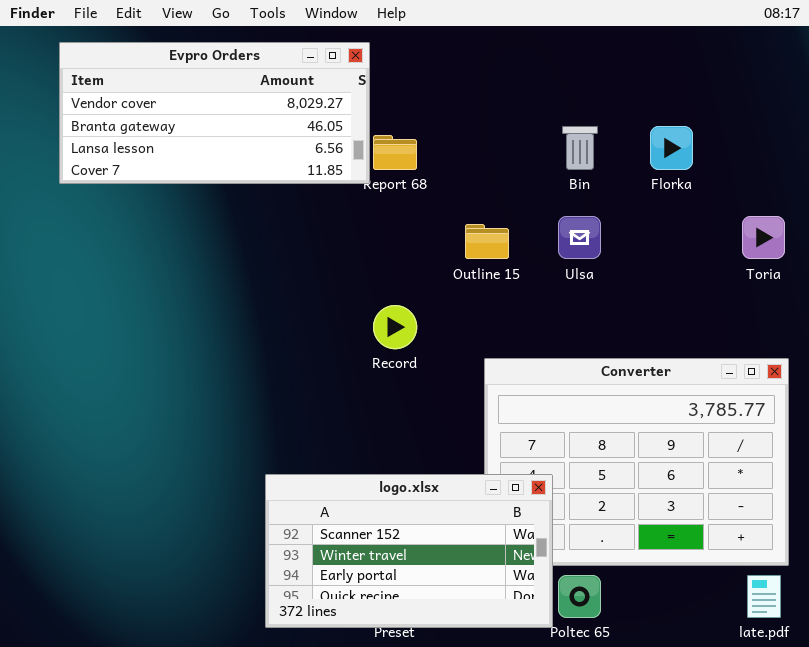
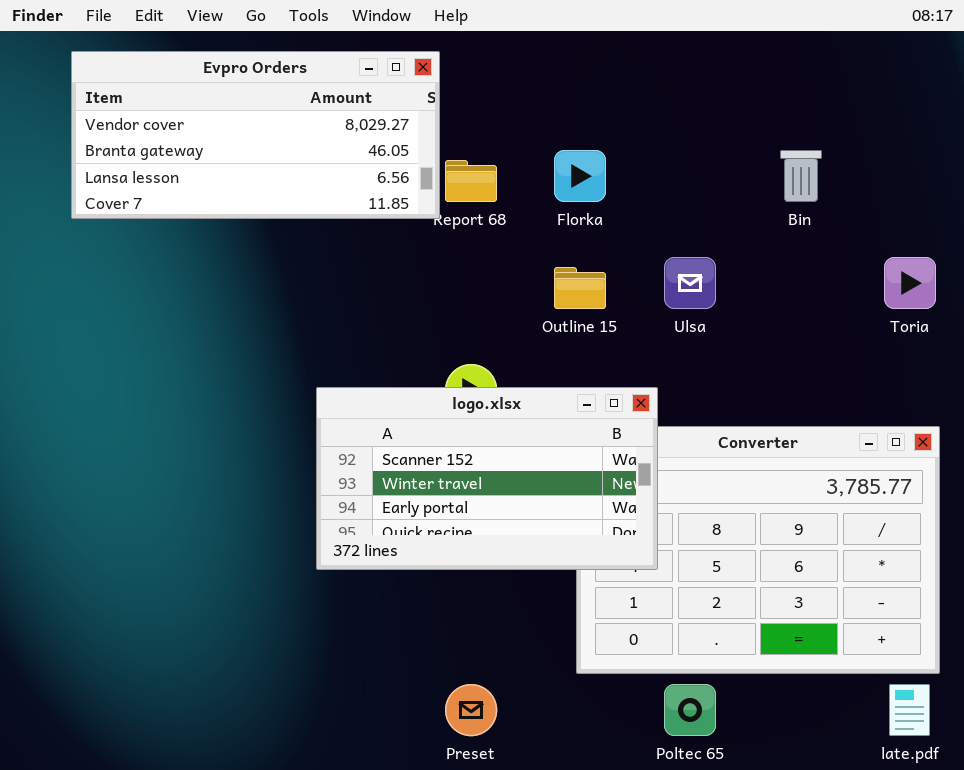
Bin: [562,126,598,170] -> [780,150,822,202], moved
Florka: [650,126,693,170] -> [554,150,606,202], moved
logo.xlsx: [265,474,553,628] -> [316,387,658,570], moved

